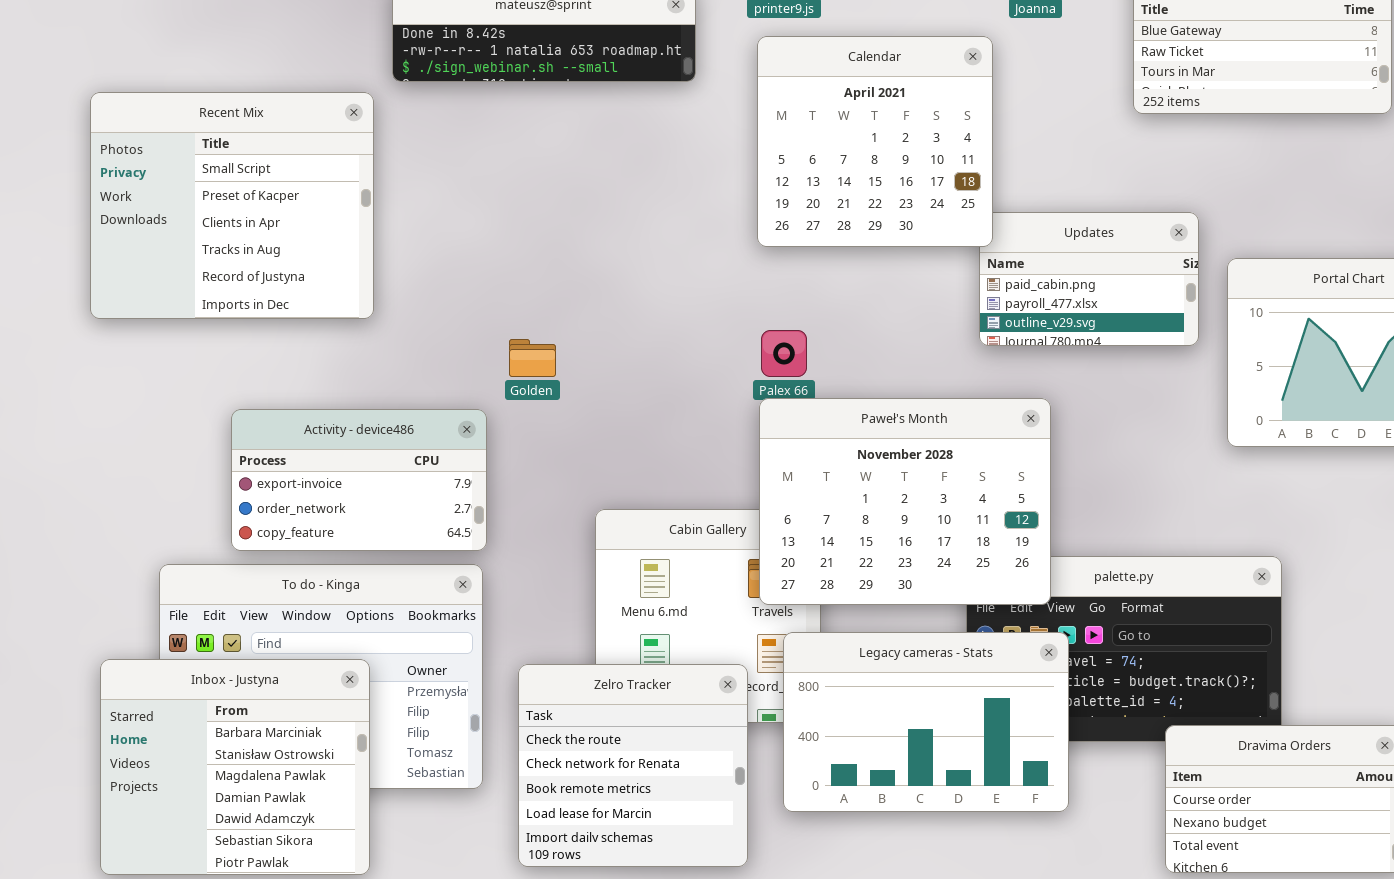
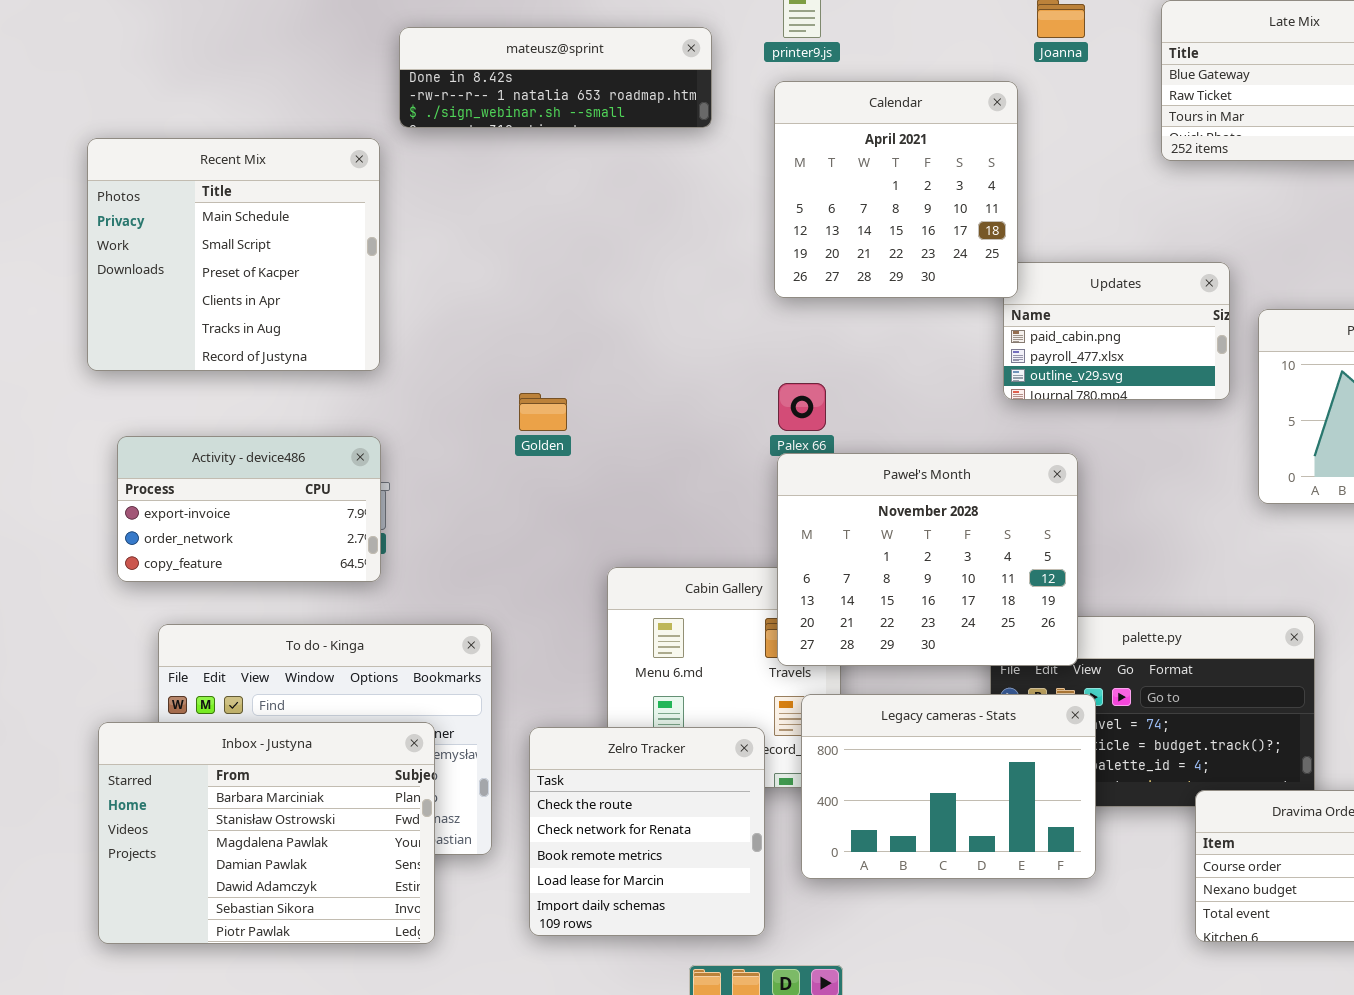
Recent Mix: [90,92,374,319] -> [87,138,380,371], scrolled up 1 row
Activity - device486: [231,409,487,551] -> [117,436,381,582], moved
Inbox - Justyna: [100,659,370,875] -> [98,722,435,944], resized

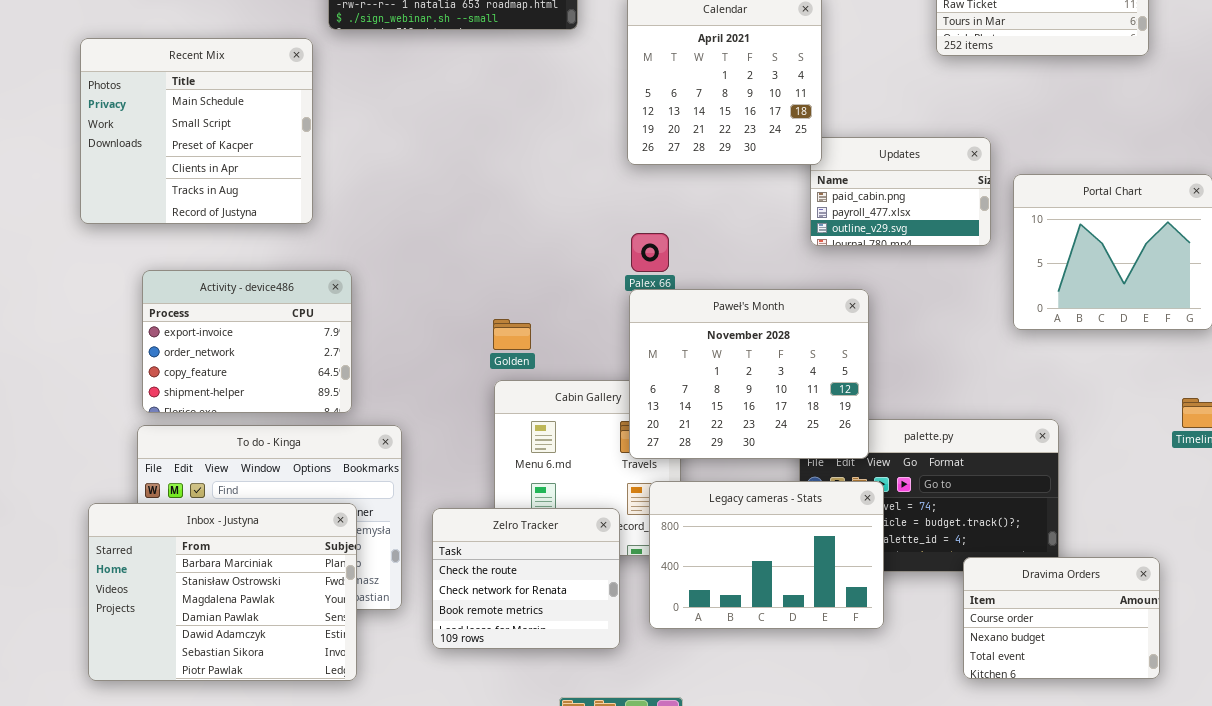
Golden: [519,393,567,431] -> [493,319,531,350], moved
Activity - device486: [117,436,381,582] -> [142,270,352,413], moved, resized
Zelro Tracker: [529,727,765,936] -> [432,508,620,649], resized

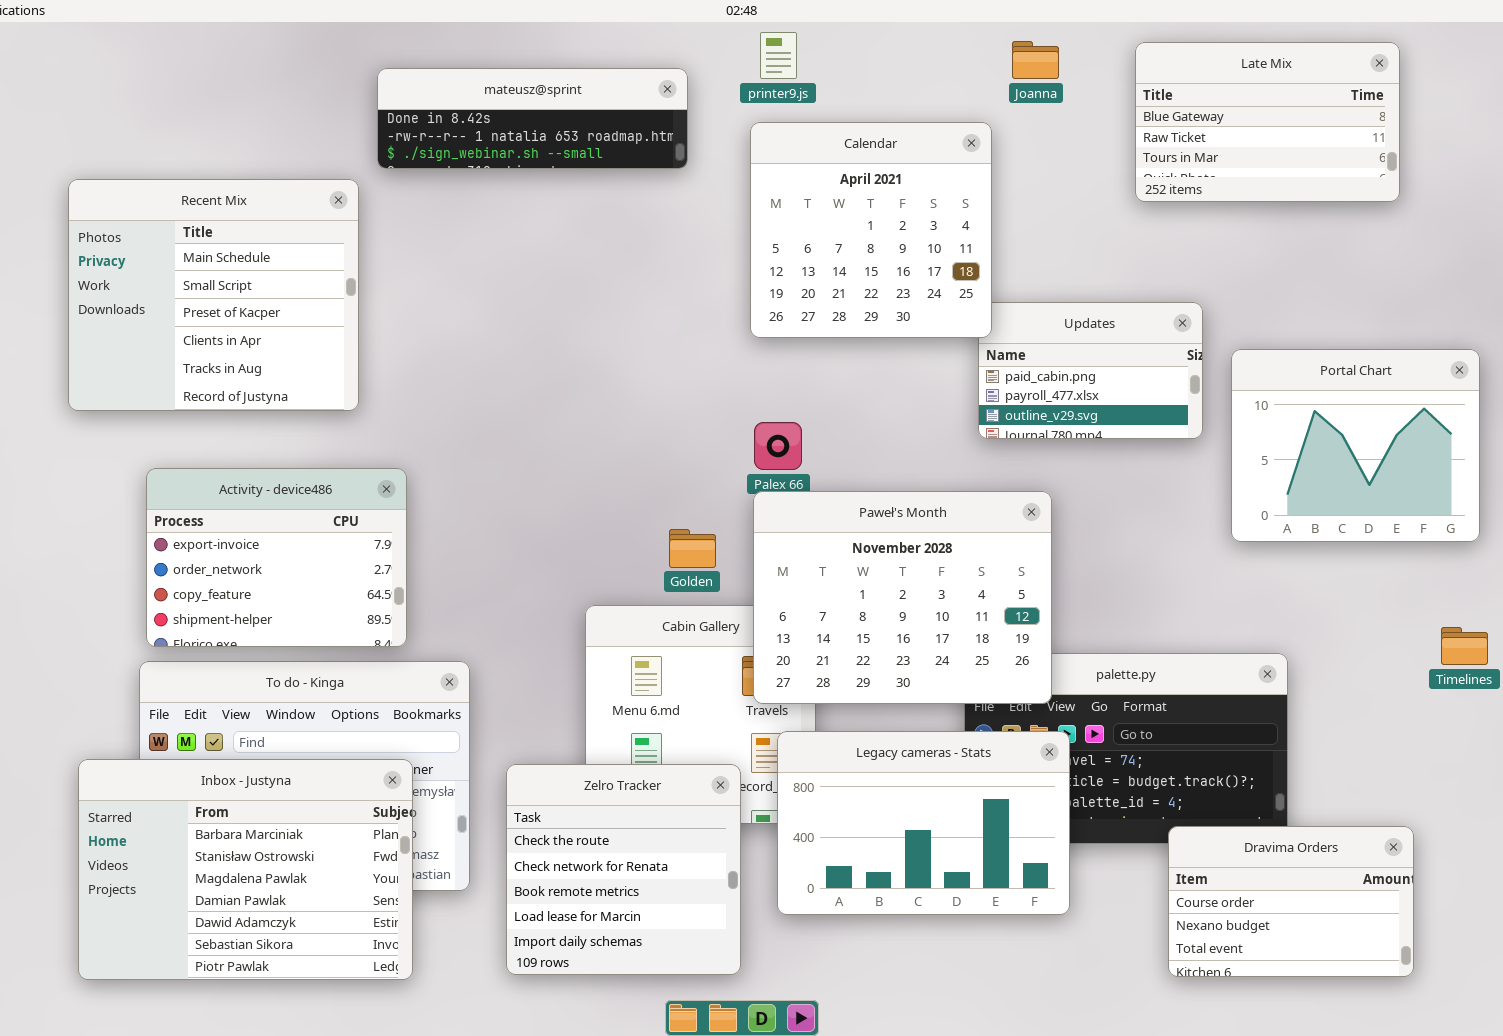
Golden: [493,319,531,350] -> [669,529,716,568], moved
Zelro Tracker: [432,508,620,649] -> [506,764,741,975], resized

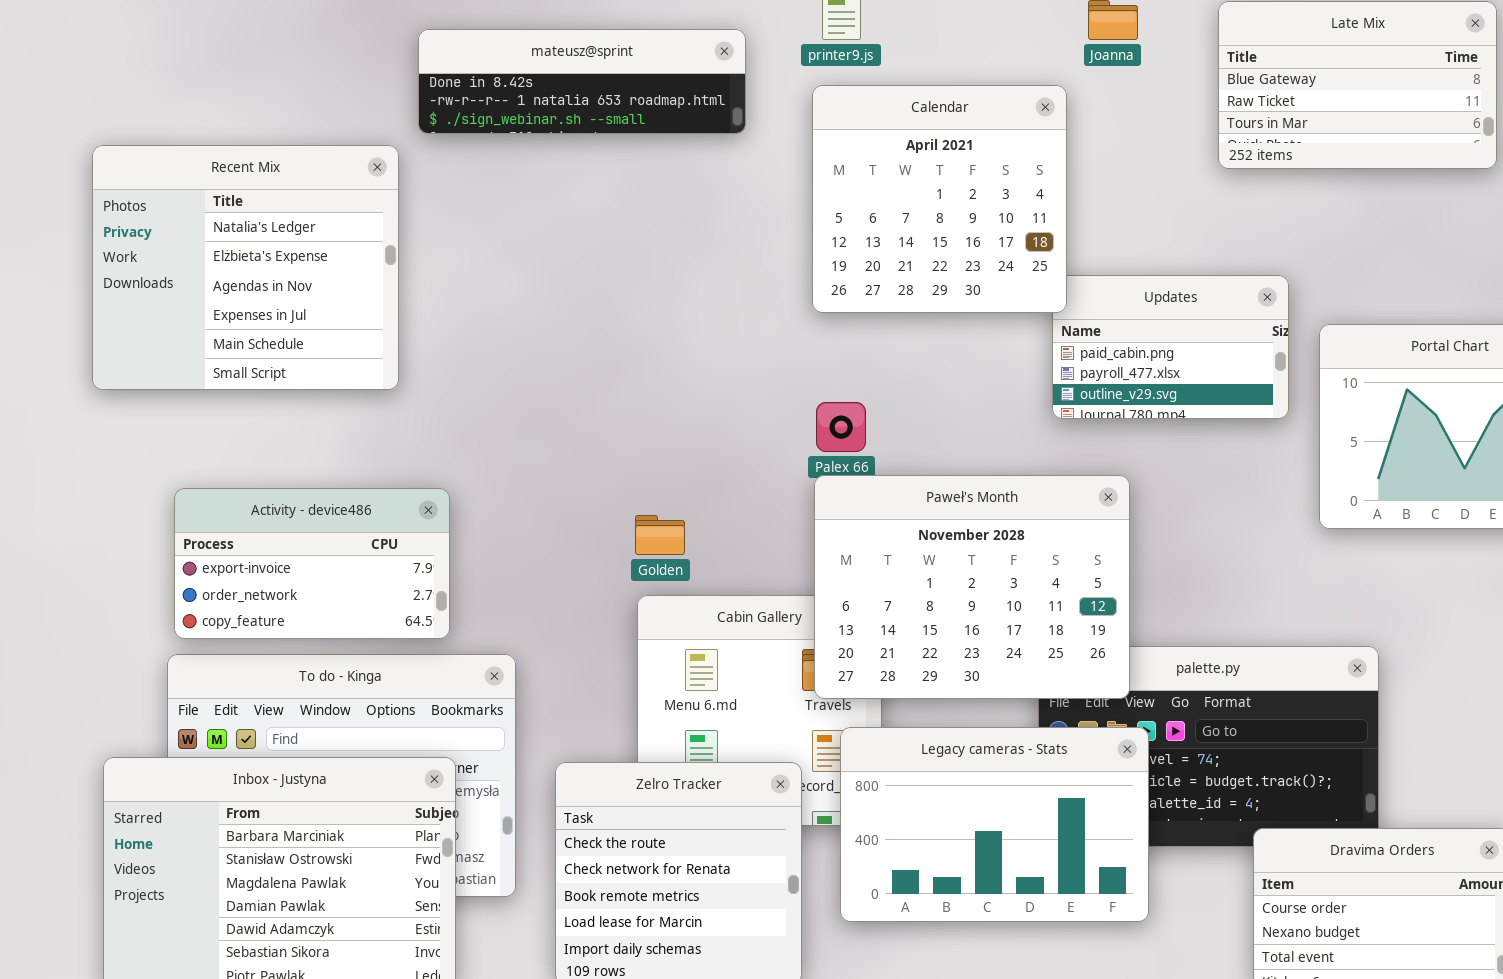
Recent Mix: [68,179,359,411] -> [92,145,399,390], scrolled up 4 rows
Activity - device486: [146,468,407,647] -> [174,488,450,639], resized
Golden: [669,529,716,568] -> [635,515,685,555], moved

